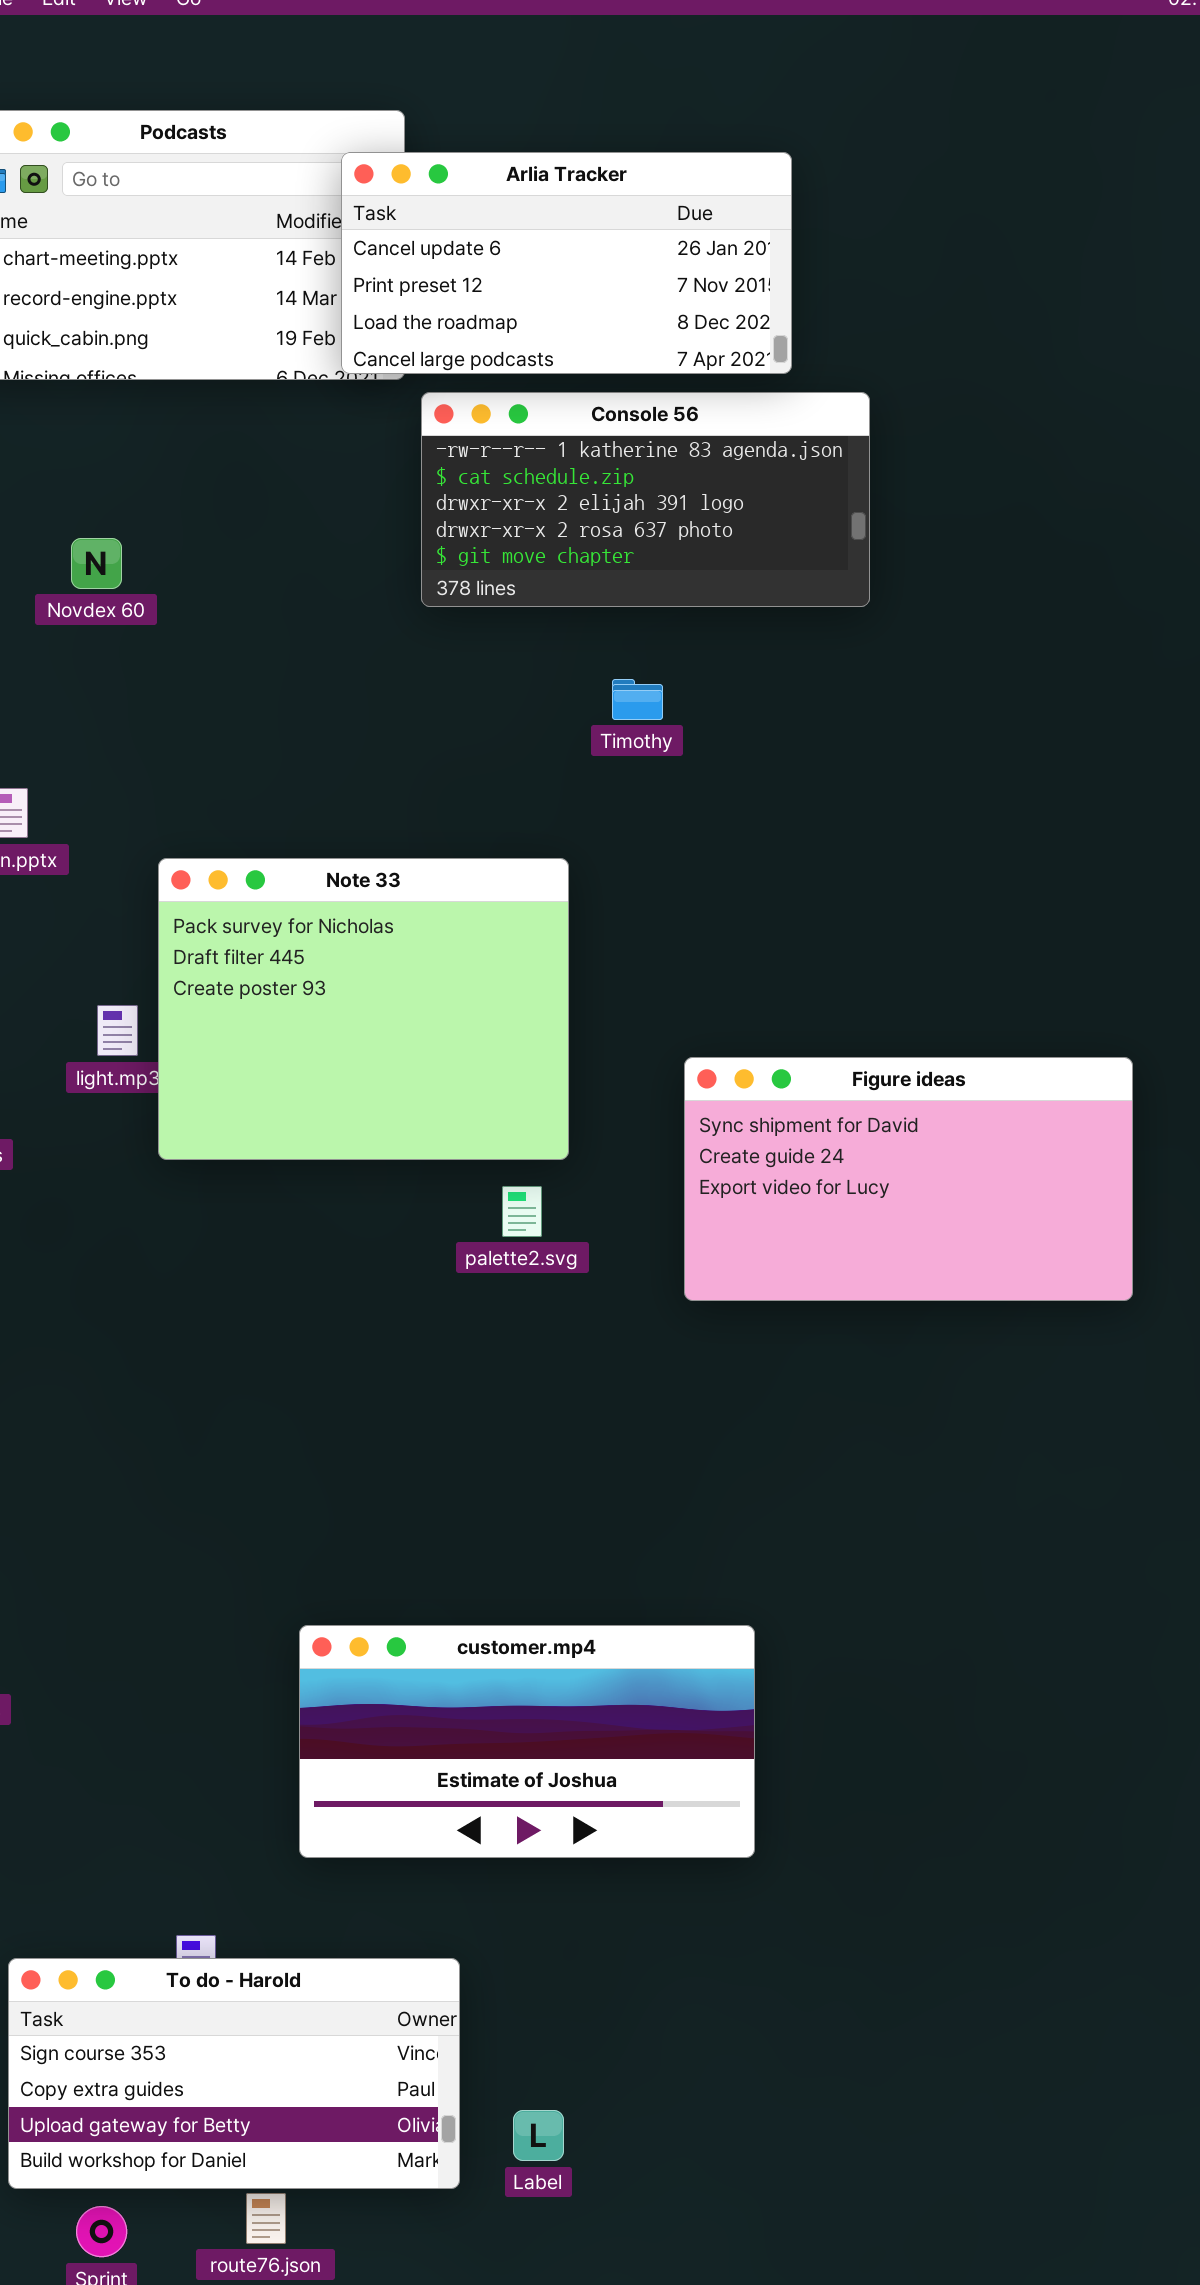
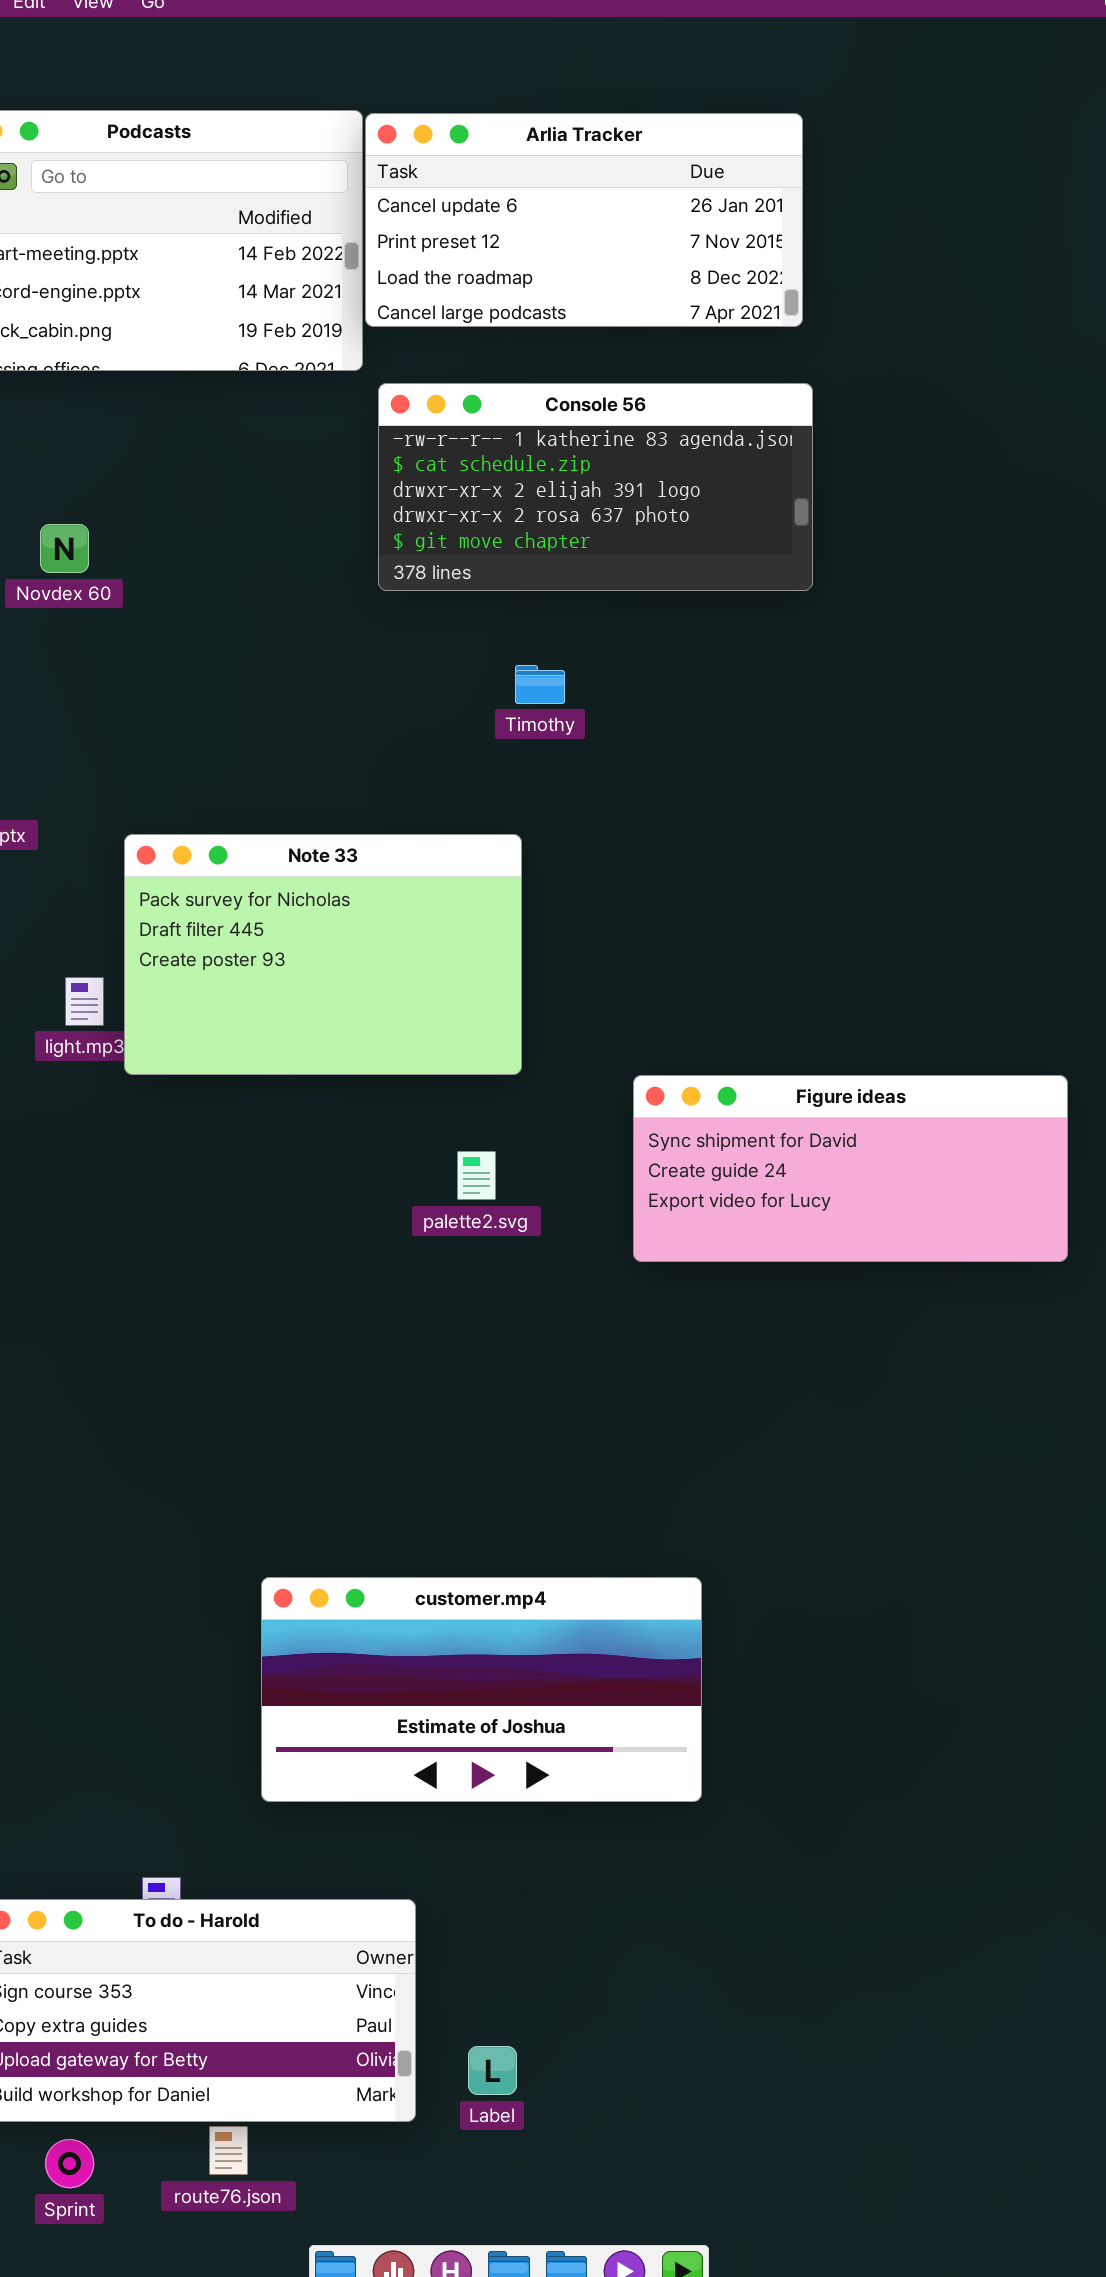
Arlia Tracker: [341,152,792,374] -> [365,113,803,327], moved
Timothy: [612,679,663,720] -> [515,665,565,704], moved
Note 33: [158,858,569,1160] -> [124,834,522,1075], resized
Figure ideas: [684,1057,1133,1301] -> [633,1075,1068,1262], resized

